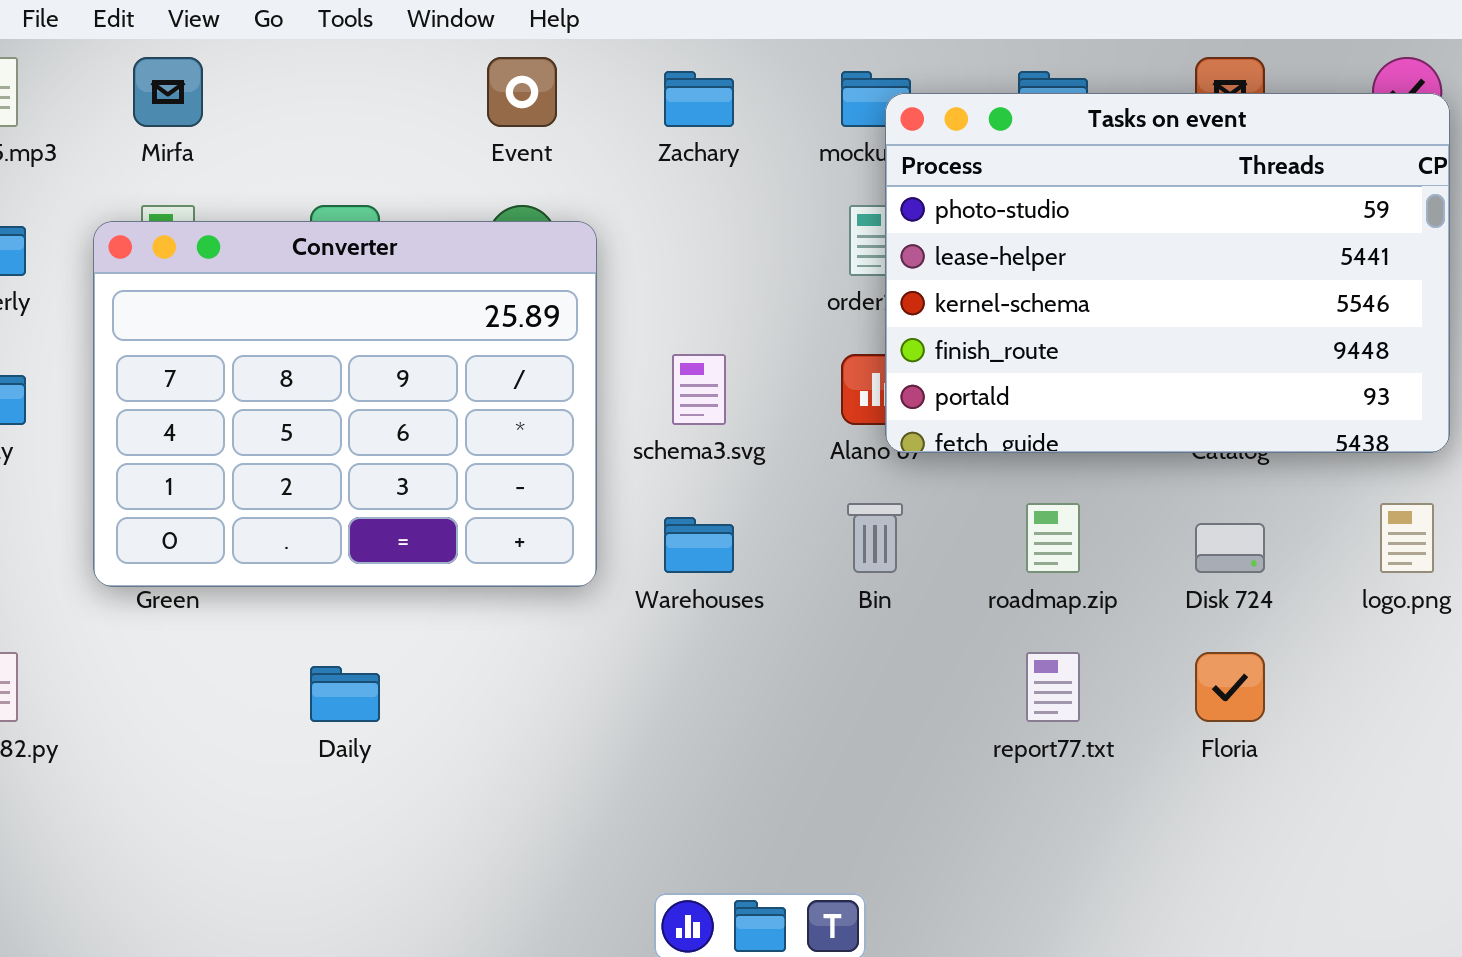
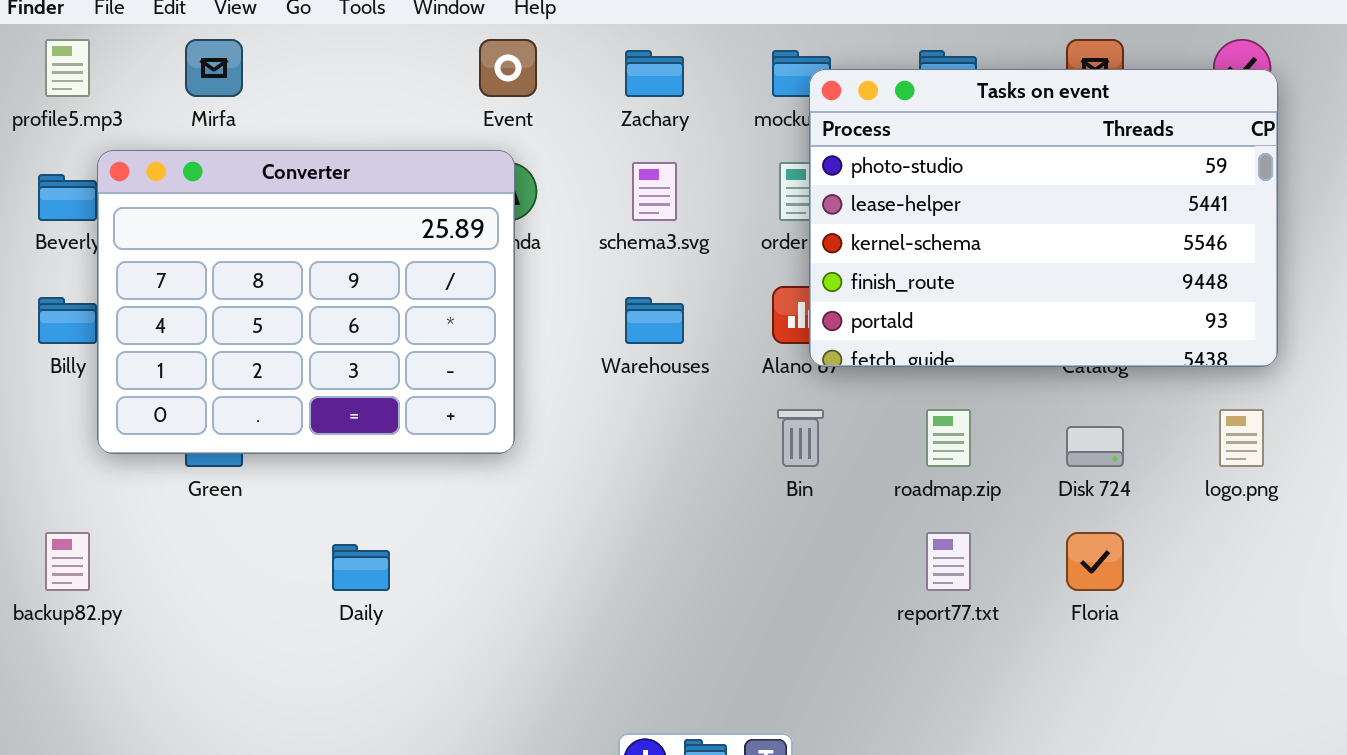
Converter: [93,221,597,587] -> [97,150,515,454], moved
schema3.svg: [672,354,726,425] -> [632,162,677,221], moved
Warehouses: [664,517,734,573] -> [625,297,684,344], moved

